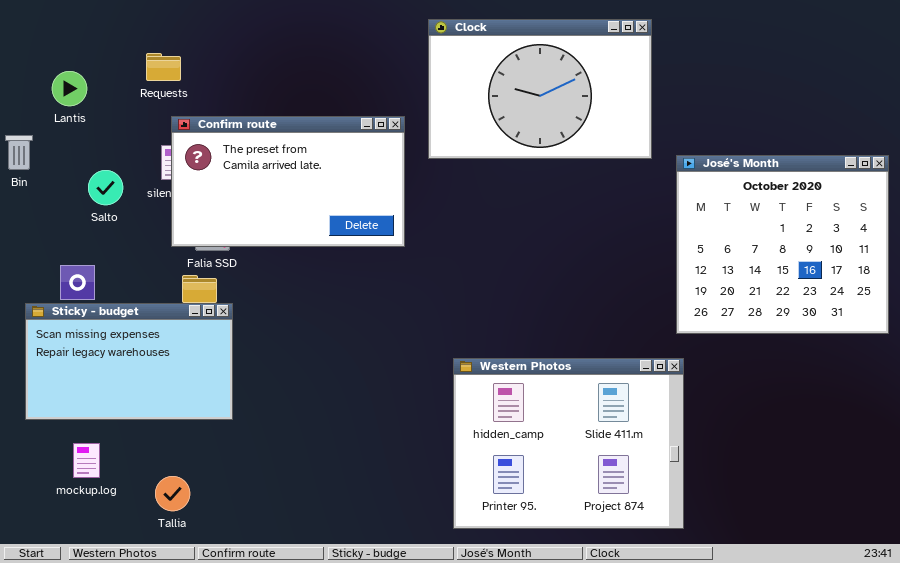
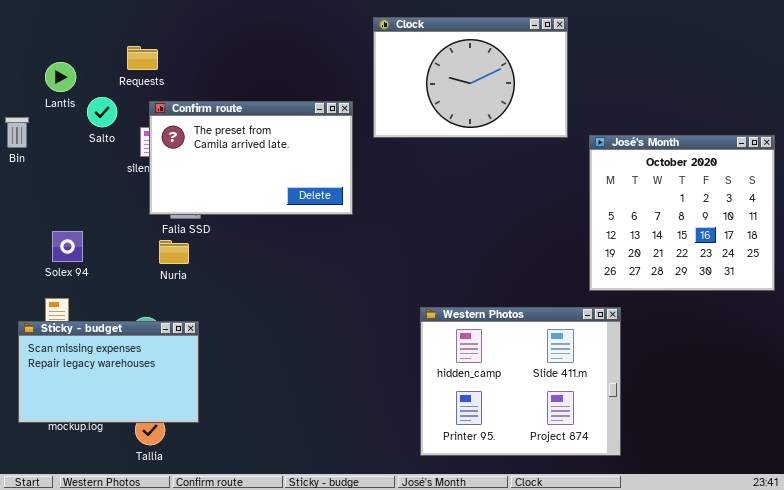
Salto: [88,170,123,205] -> [87,97,117,127], moved
Sticky - budget: [25,303,233,420] -> [18,321,199,423], moved
Western Photos: [453,358,684,529] -> [420,307,621,456], moved

